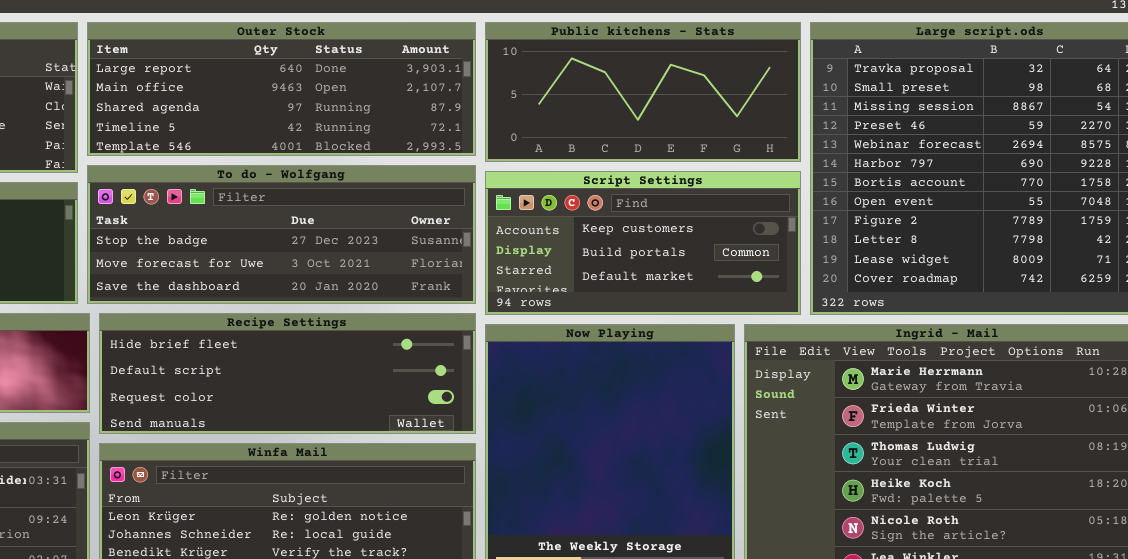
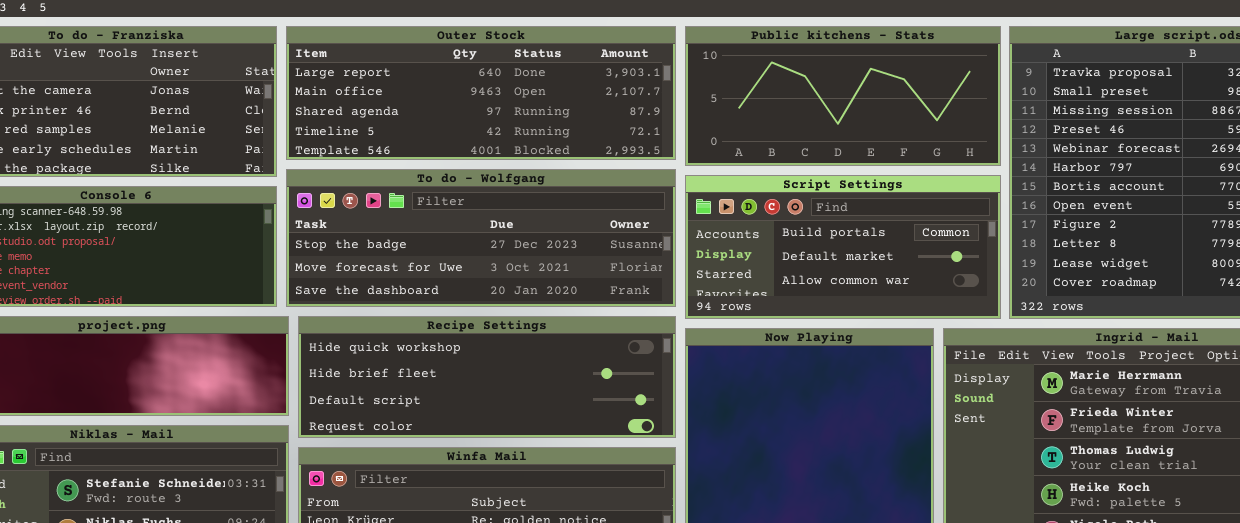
Script Settings: [485,171,801,315] -> [685,175,1001,319], scrolled down 1 row
Recipe Settings: [99,313,476,434] -> [298,316,676,438], scrolled up 1 row

